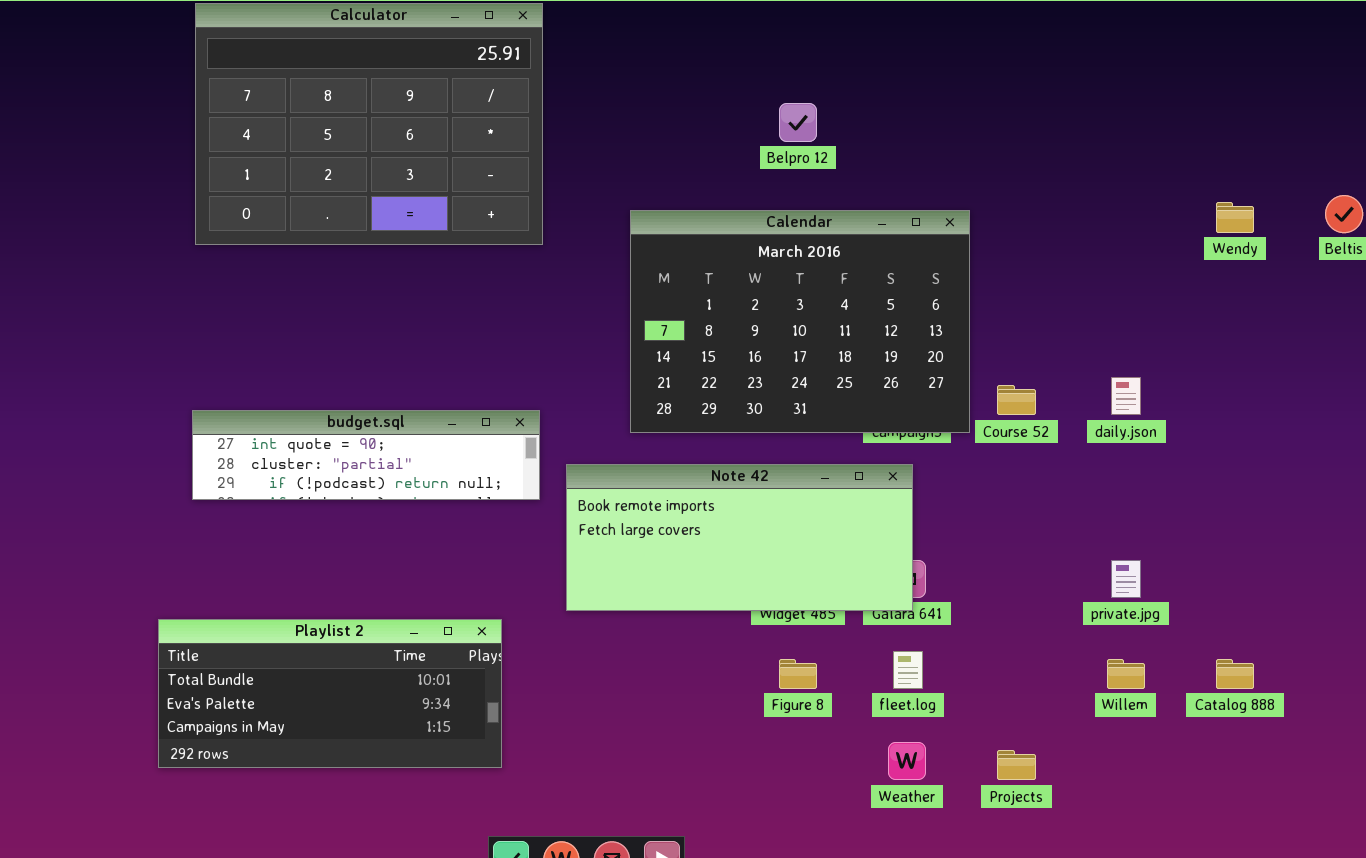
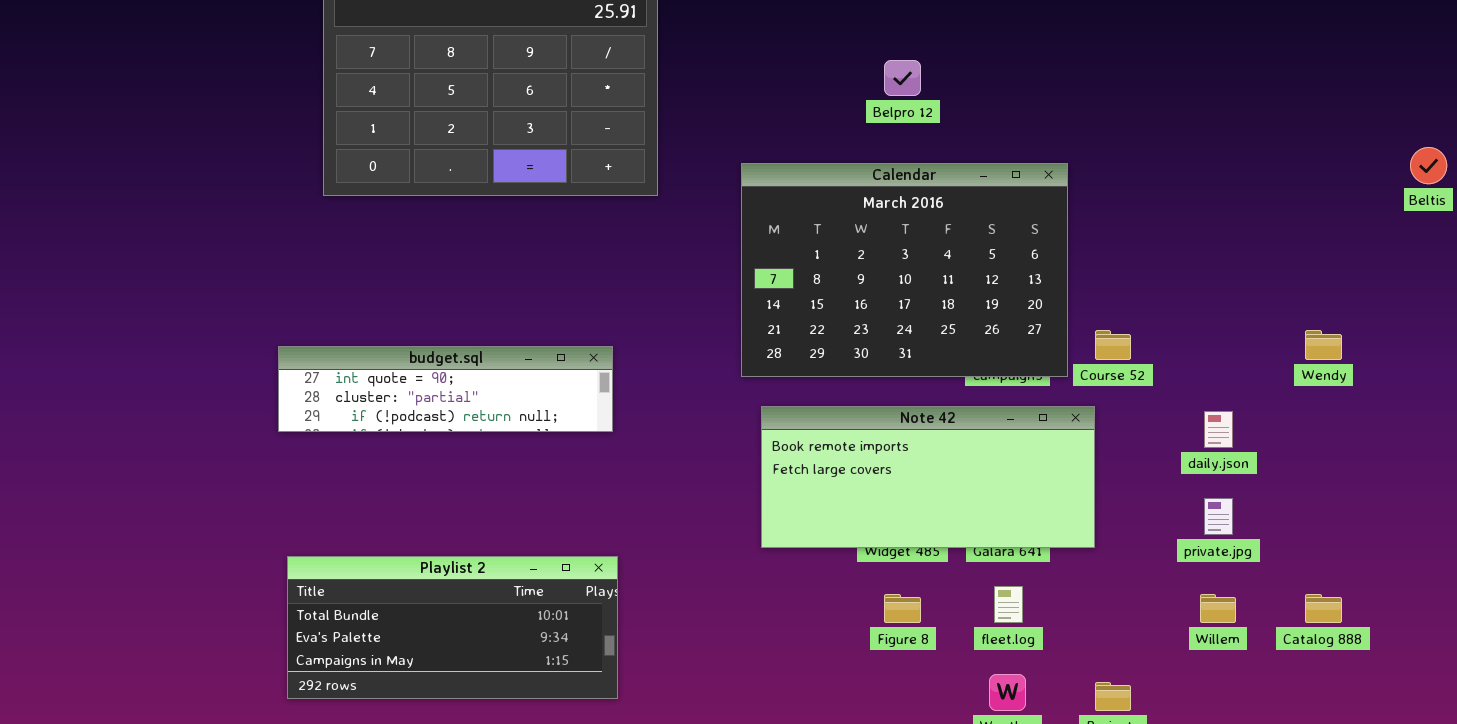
Wendy: [1216,202,1254,233] -> [1305,330,1342,360], moved
daily.json: [1111,377,1141,415] -> [1204,411,1233,448], moved
budget.sql: [192,410,540,500] -> [278,346,613,432], moved
Note 42: [566,464,913,611] -> [761,406,1095,548], moved

